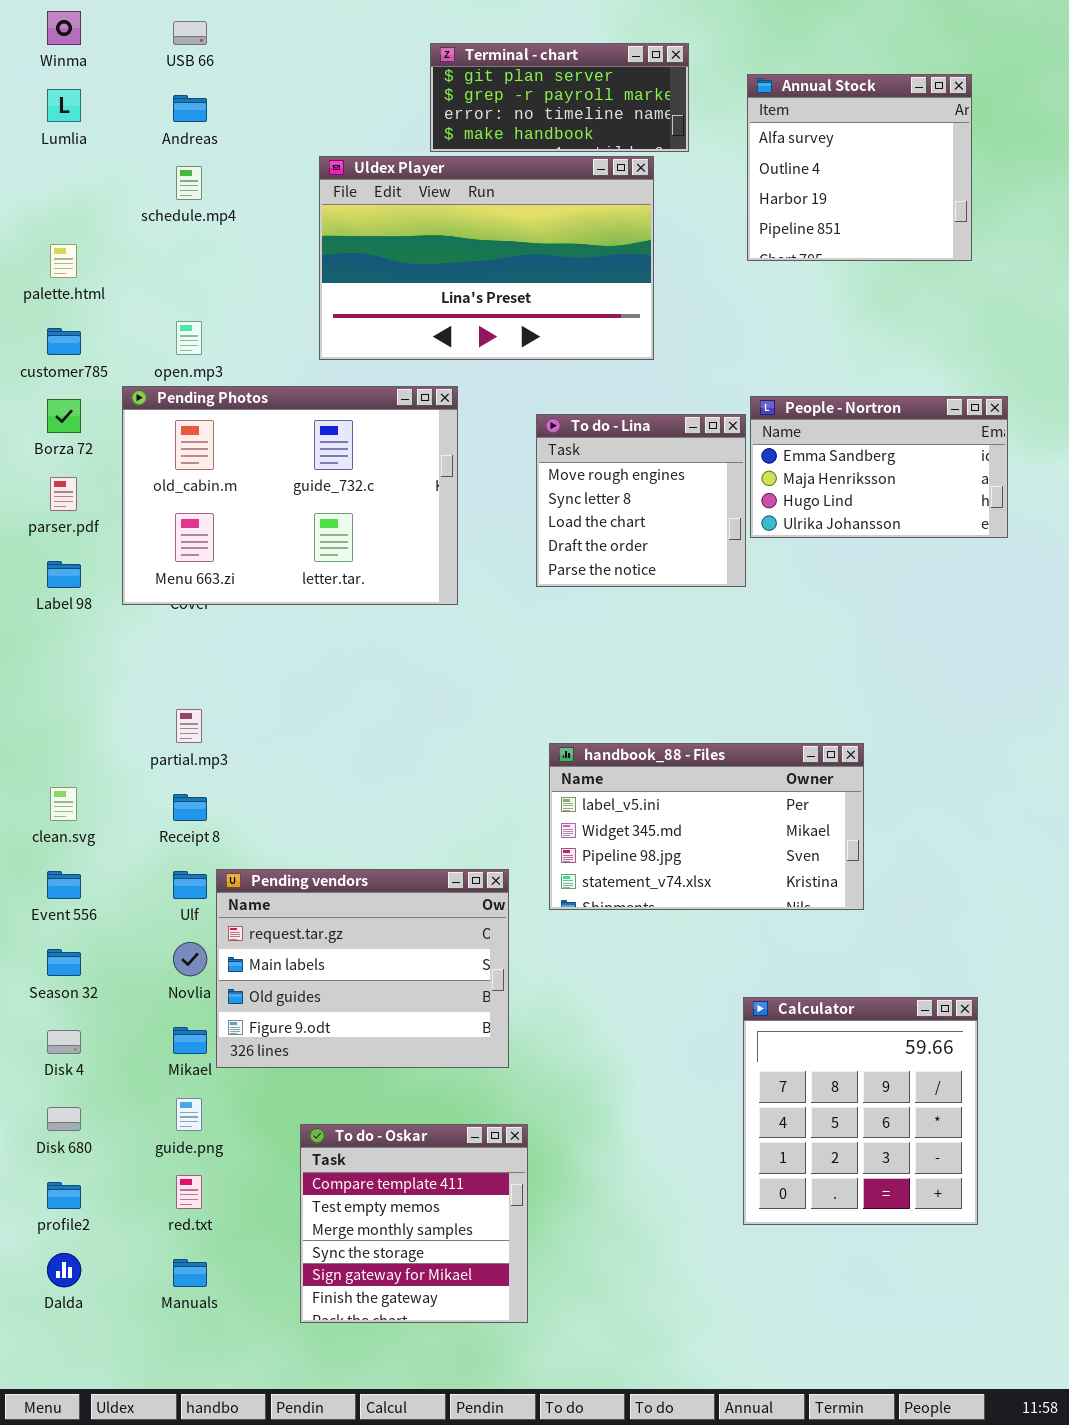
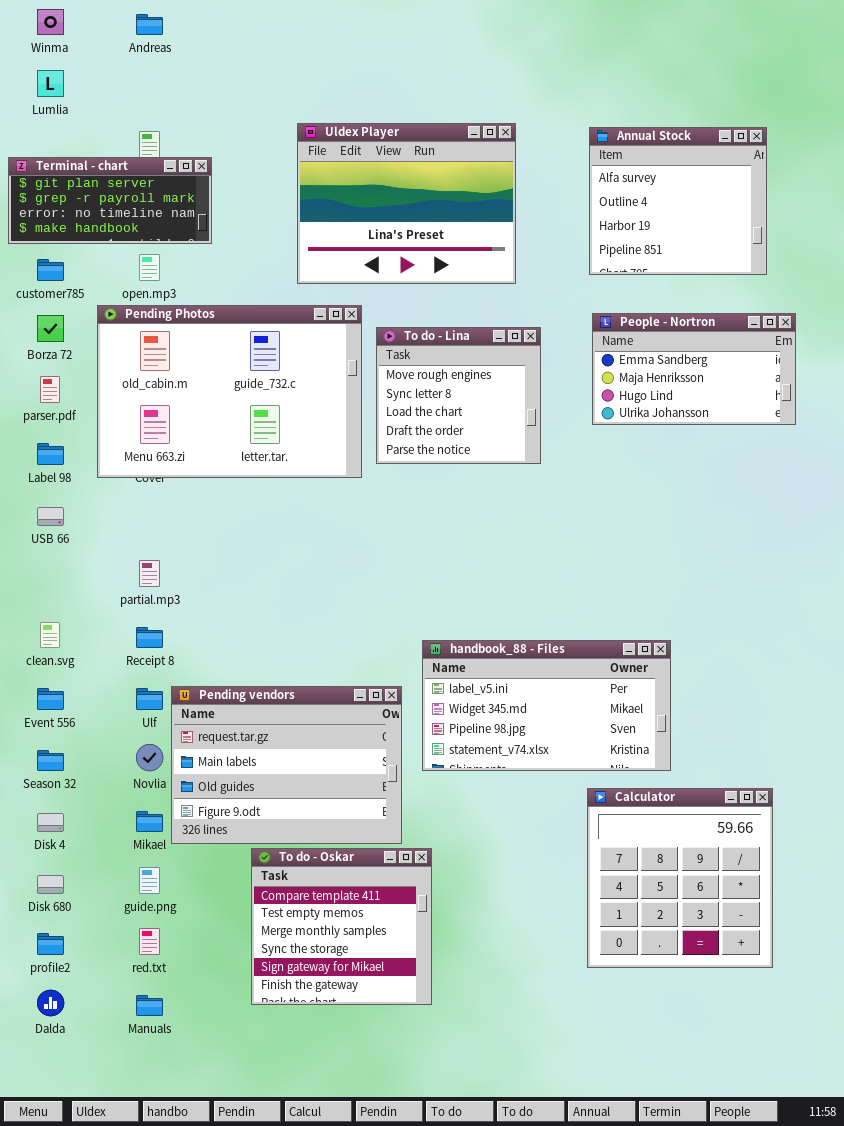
USB 66: [173,21,207,45] -> [37,507,64,526], moved
Terminal - chart: [430,43,689,152] -> [8,157,212,244], moved
Annual Stock: [747,74,972,261] -> [589,127,767,275], moved
Andreas: [173,95,207,122] -> [136,14,163,35], moved
Uldex Player: [319,156,654,360] -> [297,123,516,284], resized
To do - Lina: [536,414,746,587] -> [376,327,541,464], moved
handbook_88 - Files: [549,743,864,910] -> [422,640,671,771], moved
To do - Oskar: [300,1124,528,1323] -> [251,848,432,1005], moved

